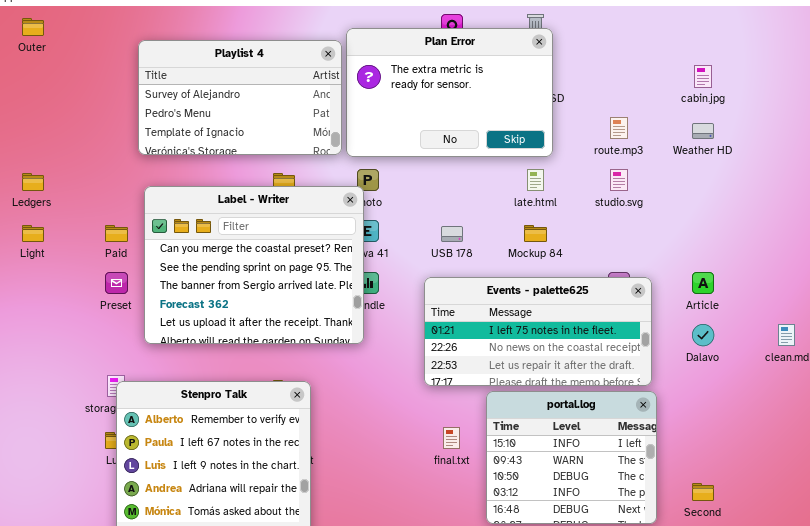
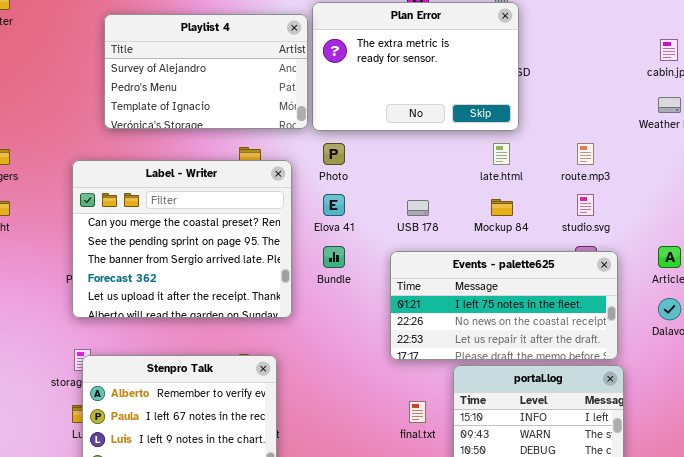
route.mp3: [610,117,628,139] -> [577,143,594,165], moved
studio.svg: [610,169,628,191] -> [577,194,594,216], moved
Label - Writer: [144,186,364,344] -> [72,160,292,318], moved

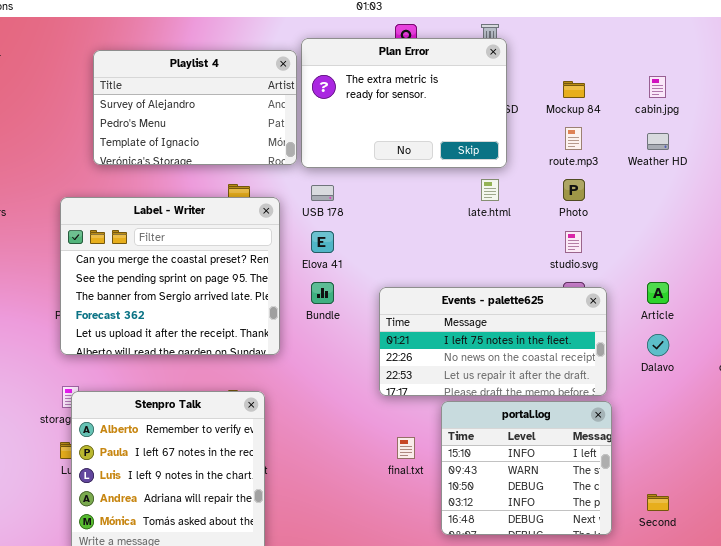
Photo: [323,143,345,165] -> [563,179,585,201], moved
route.mp3: [577,143,594,165] -> [565,127,582,150], moved
Mockup 84: [491,199,513,216] -> [563,81,585,98], moved
USB 178: [407,200,429,216] -> [311,185,334,201], moved

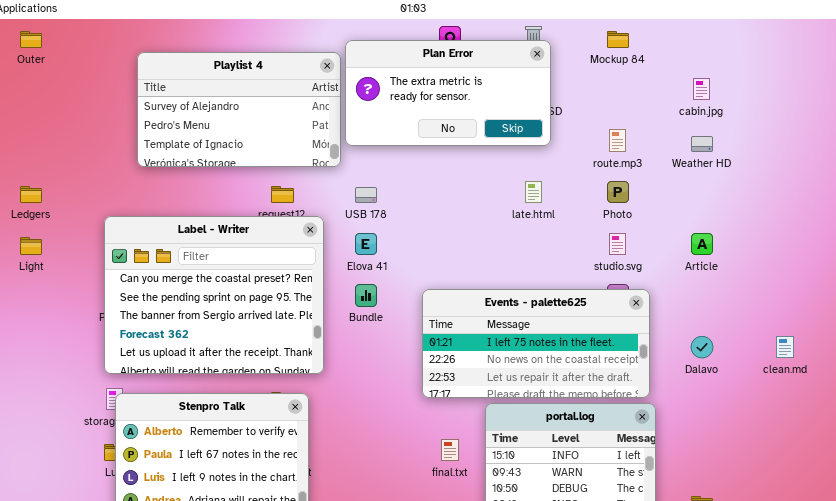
Plan Error: [301,38,507,168] -> [345,40,551,146], resized
Mockup 84: [563,81,585,98] -> [607,31,629,48], moved
Label - Writer: [60,197,280,355] -> [104,216,324,374], moved
Article: [647,282,669,304] -> [691,233,713,255], moved

